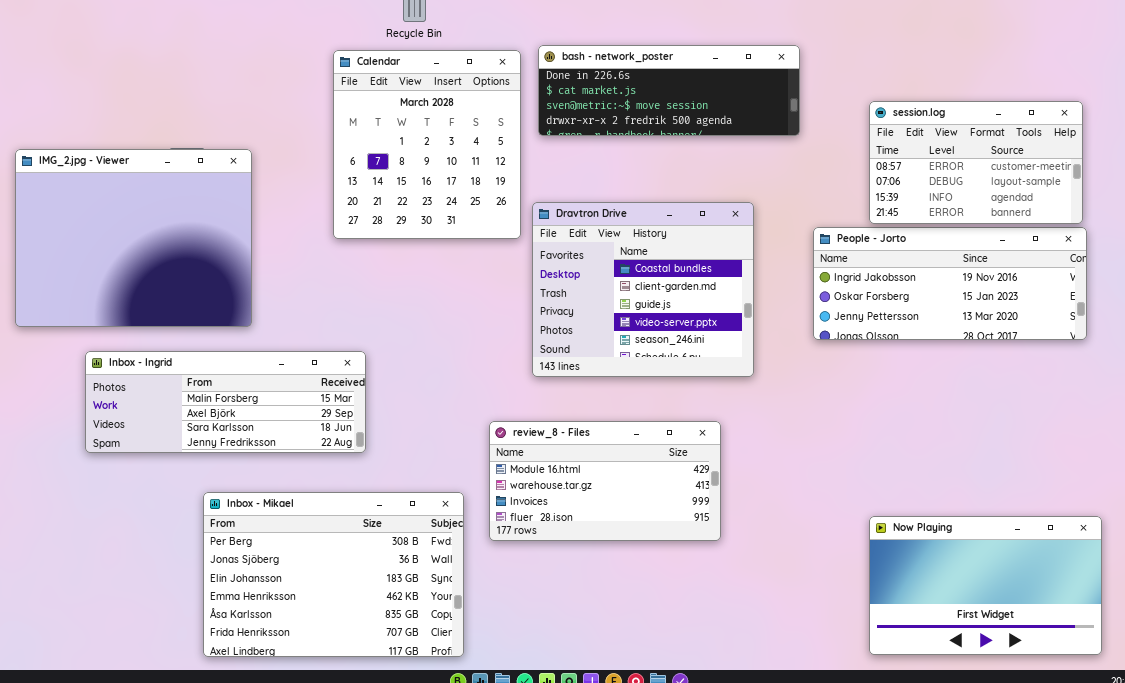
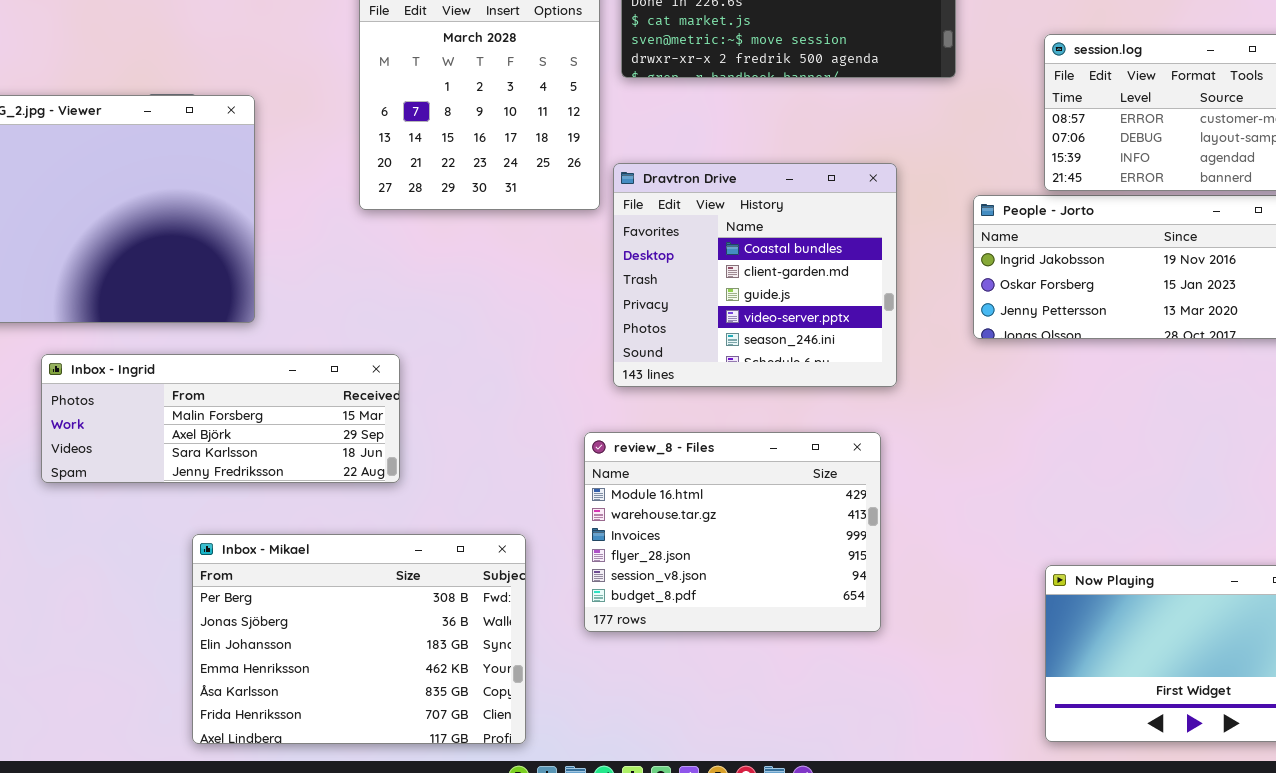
review_8 - Files: [489,421,721,541] -> [584,432,881,632], moved, resized

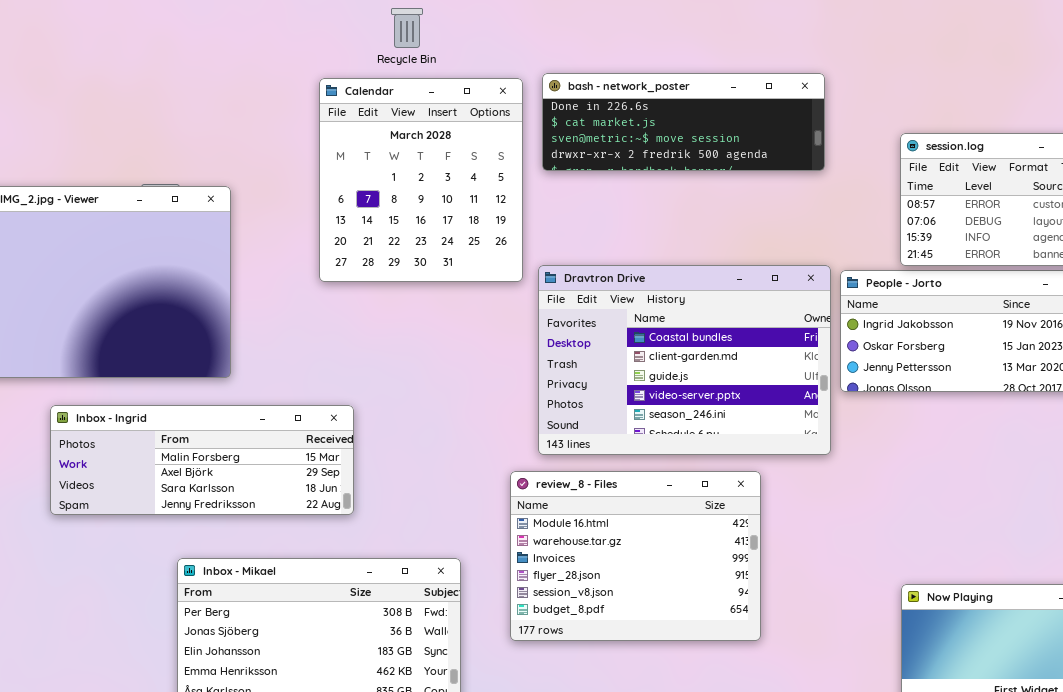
Dravtron Drive: [613,163,897,387] -> [538,265,831,455], moved, resized

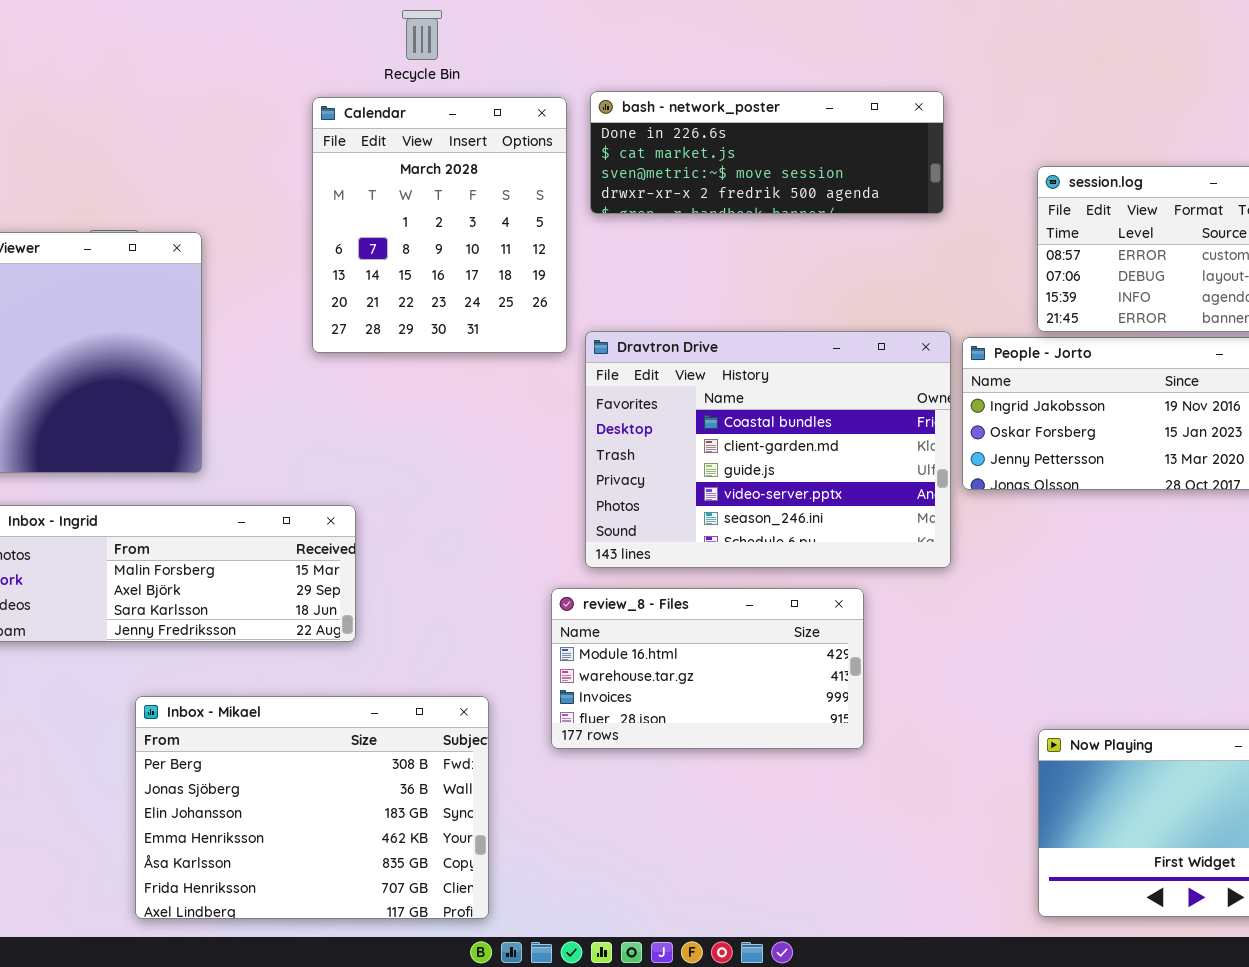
review_8 - Files: [510,471,761,641] -> [551,588,864,749], resized

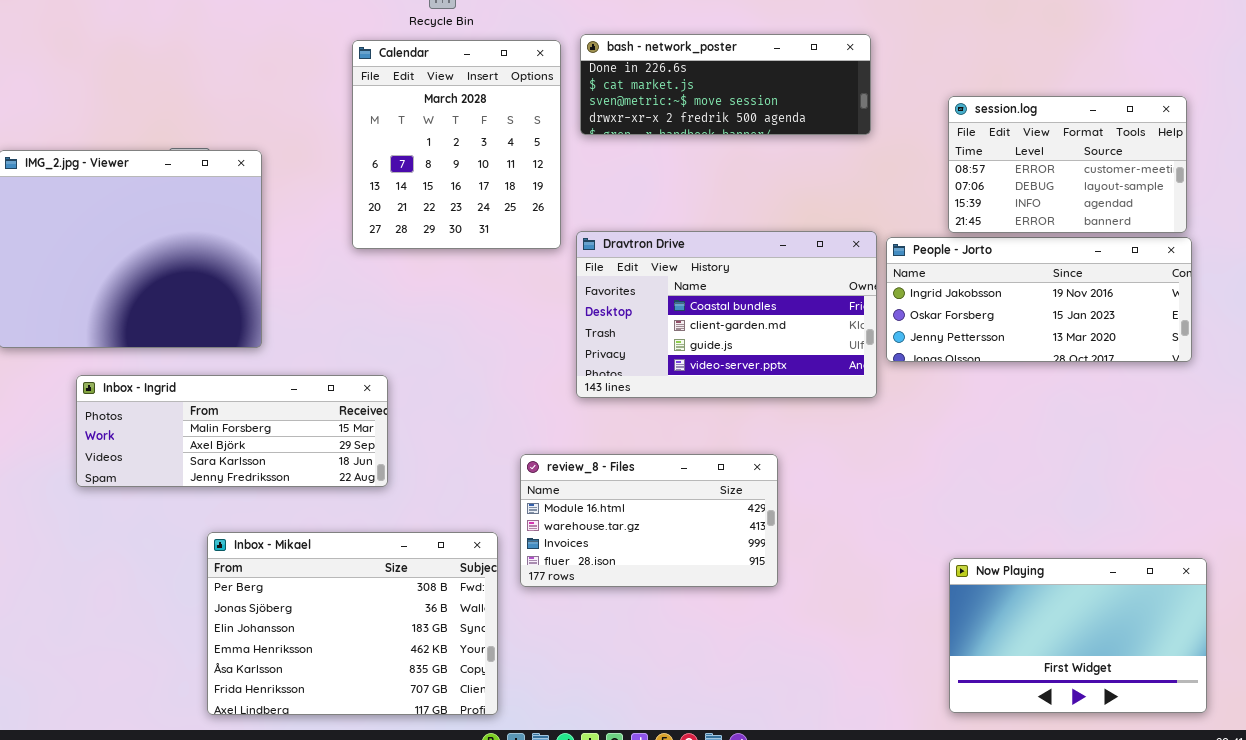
Dravtron Drive: [585,331,951,568] -> [576,231,877,398], resized
review_8 - Files: [551,588,864,749] -> [520,454,778,587], moved

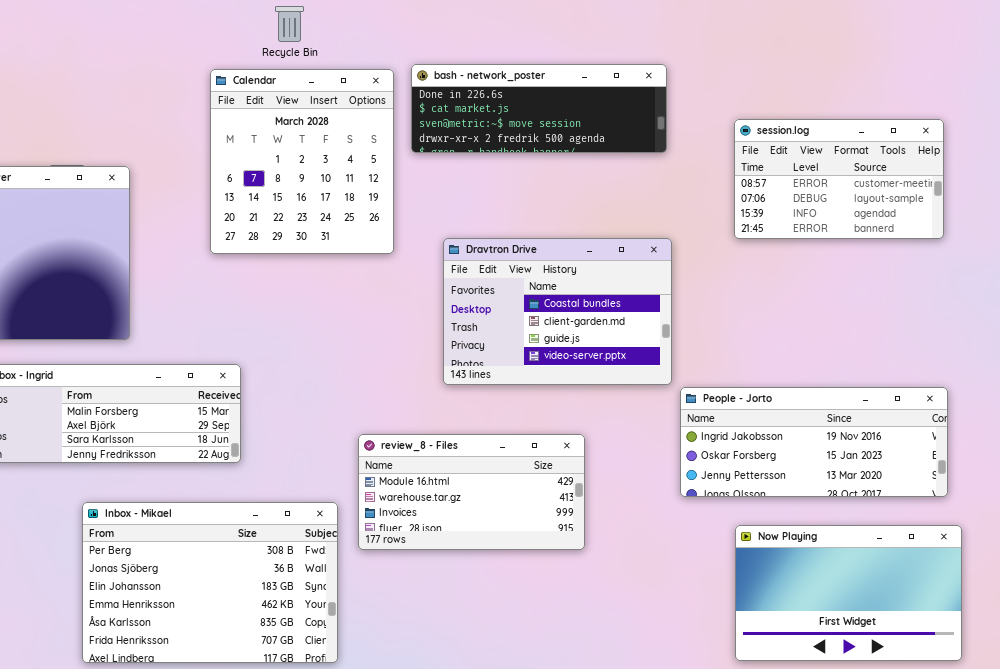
Dravtron Drive: [576,231,877,398] -> [443,238,672,385], resized
People - Jorto: [886,237,1192,362] -> [680,387,948,497], moved

